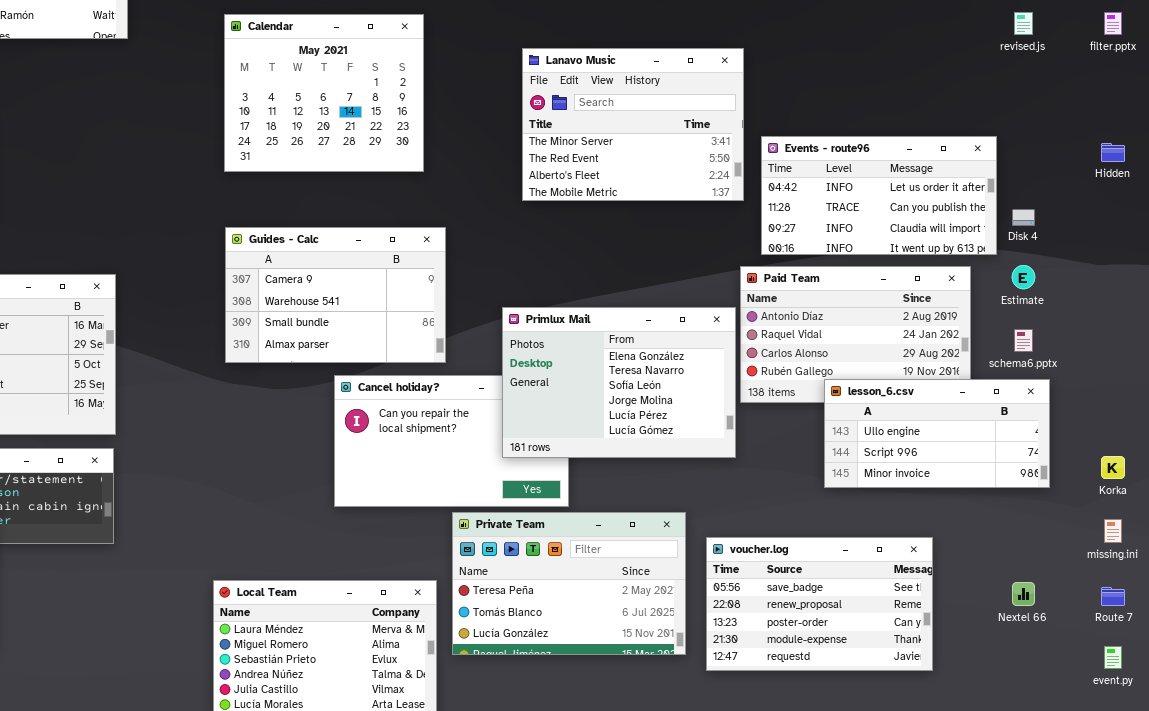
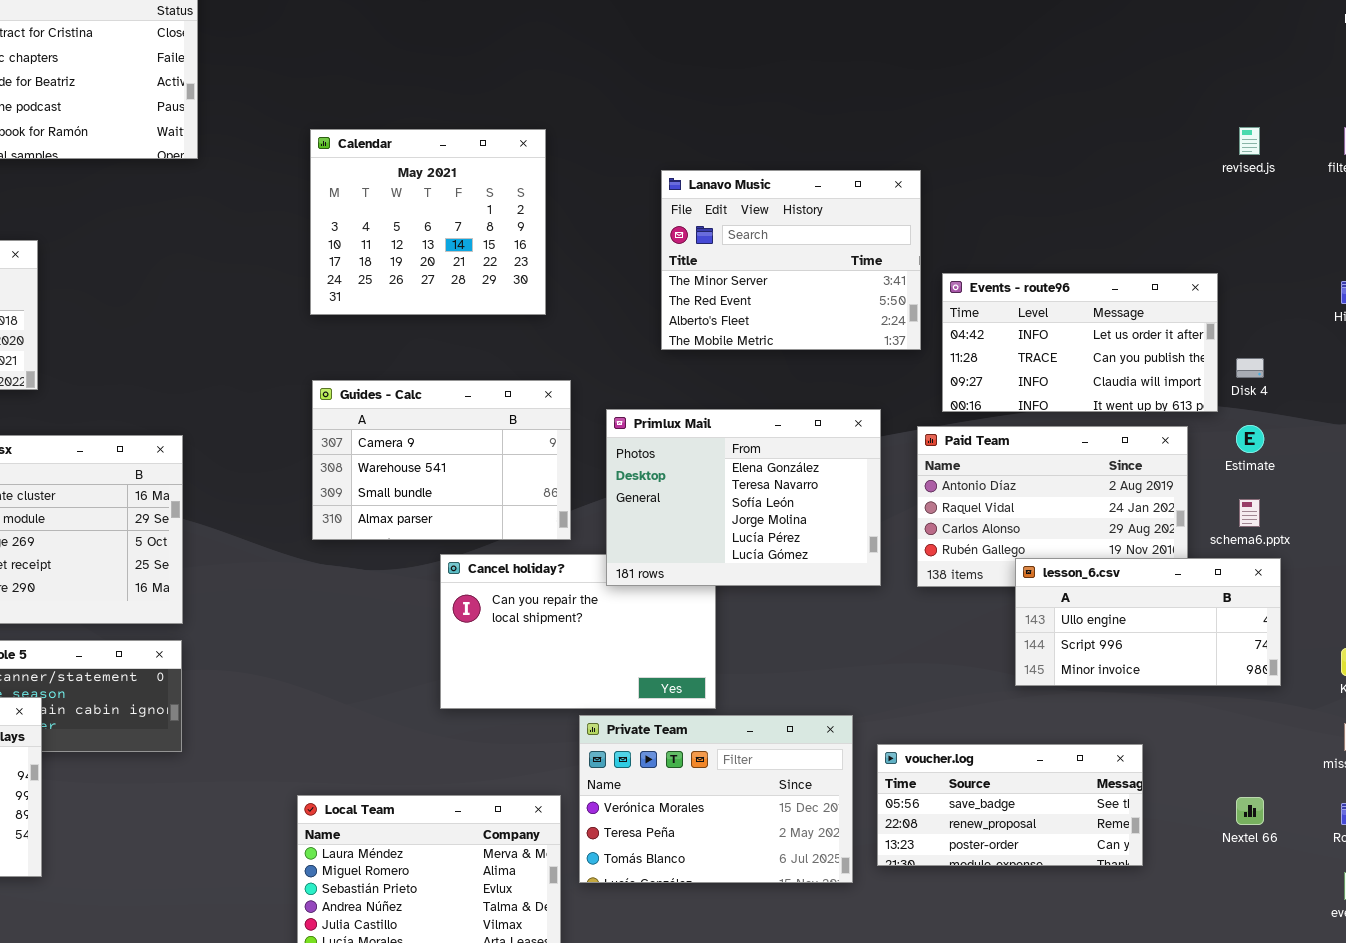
Primlux Mail: [502,307,736,458] -> [606,409,881,586], moved
Private Team: [452,512,686,655] -> [579,715,853,883], scrolled up 1 row
voucher.log: [706,537,933,671] -> [877,744,1143,866], resized

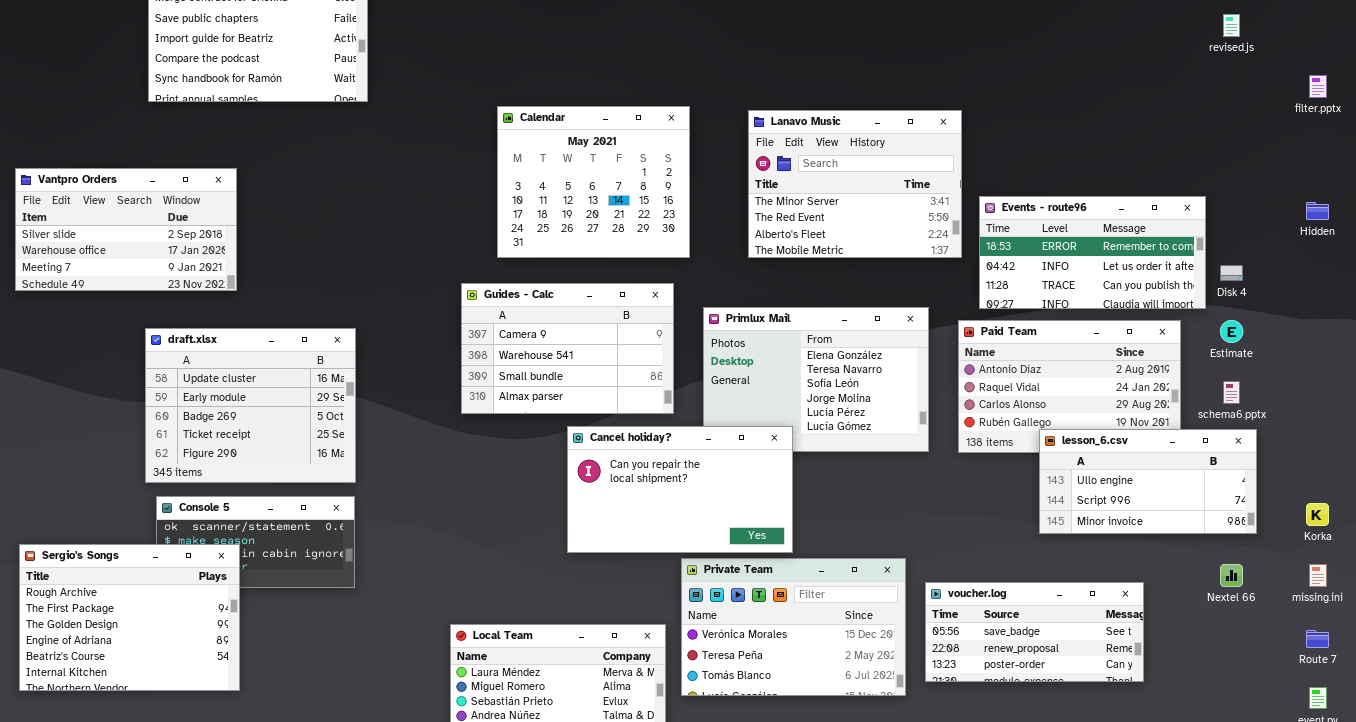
revised.js: [1239,127,1260,155] -> [1223,14,1240,37], moved
Calendar: [310,129,546,315] -> [497,106,690,258], moved
Events - route96: [942,273,1218,412] -> [979,196,1206,309], scrolled up 1 row
Cancel holiday?: [440,554,716,709] -> [567,426,793,553], raised
Nextel 66: [1236,797,1264,825] -> [1220,564,1243,587], moved

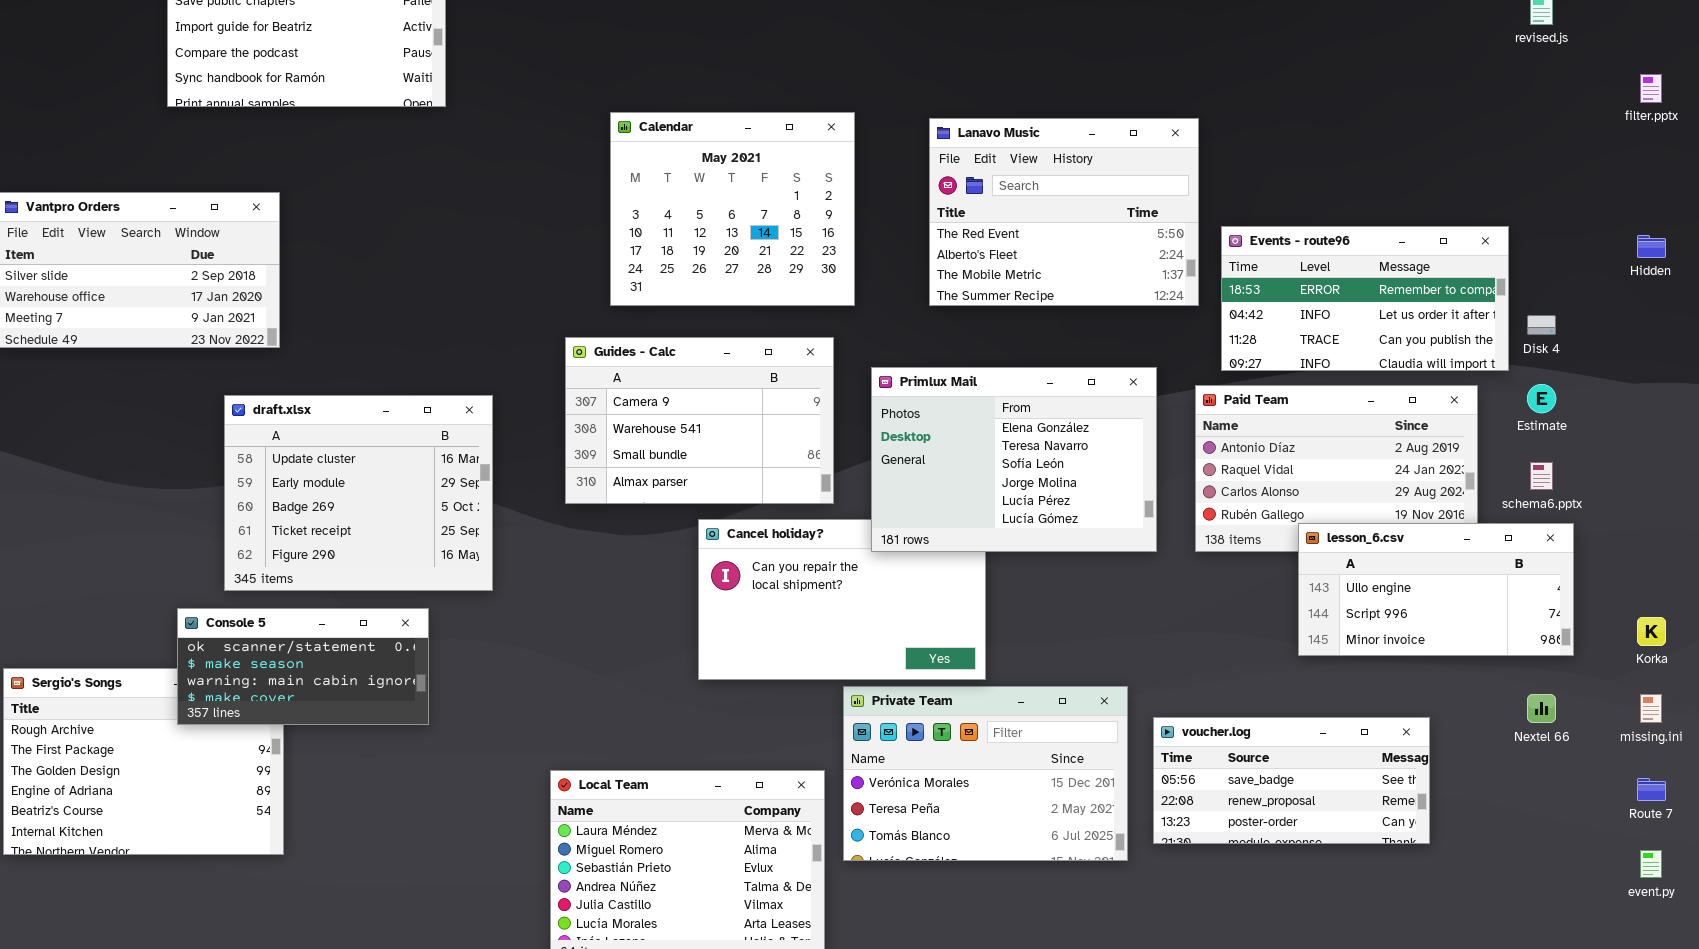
Lanavo Music: [748,110,962,258] -> [929,118,1199,306], scrolled down 1 row
Primlux Mail: [703,307,929,452] -> [871,367,1157,552], raised
draft.xlsx: [145,328,356,483] -> [224,395,493,591], moved
Console 5: [156,496,355,588] -> [177,608,429,725], raised

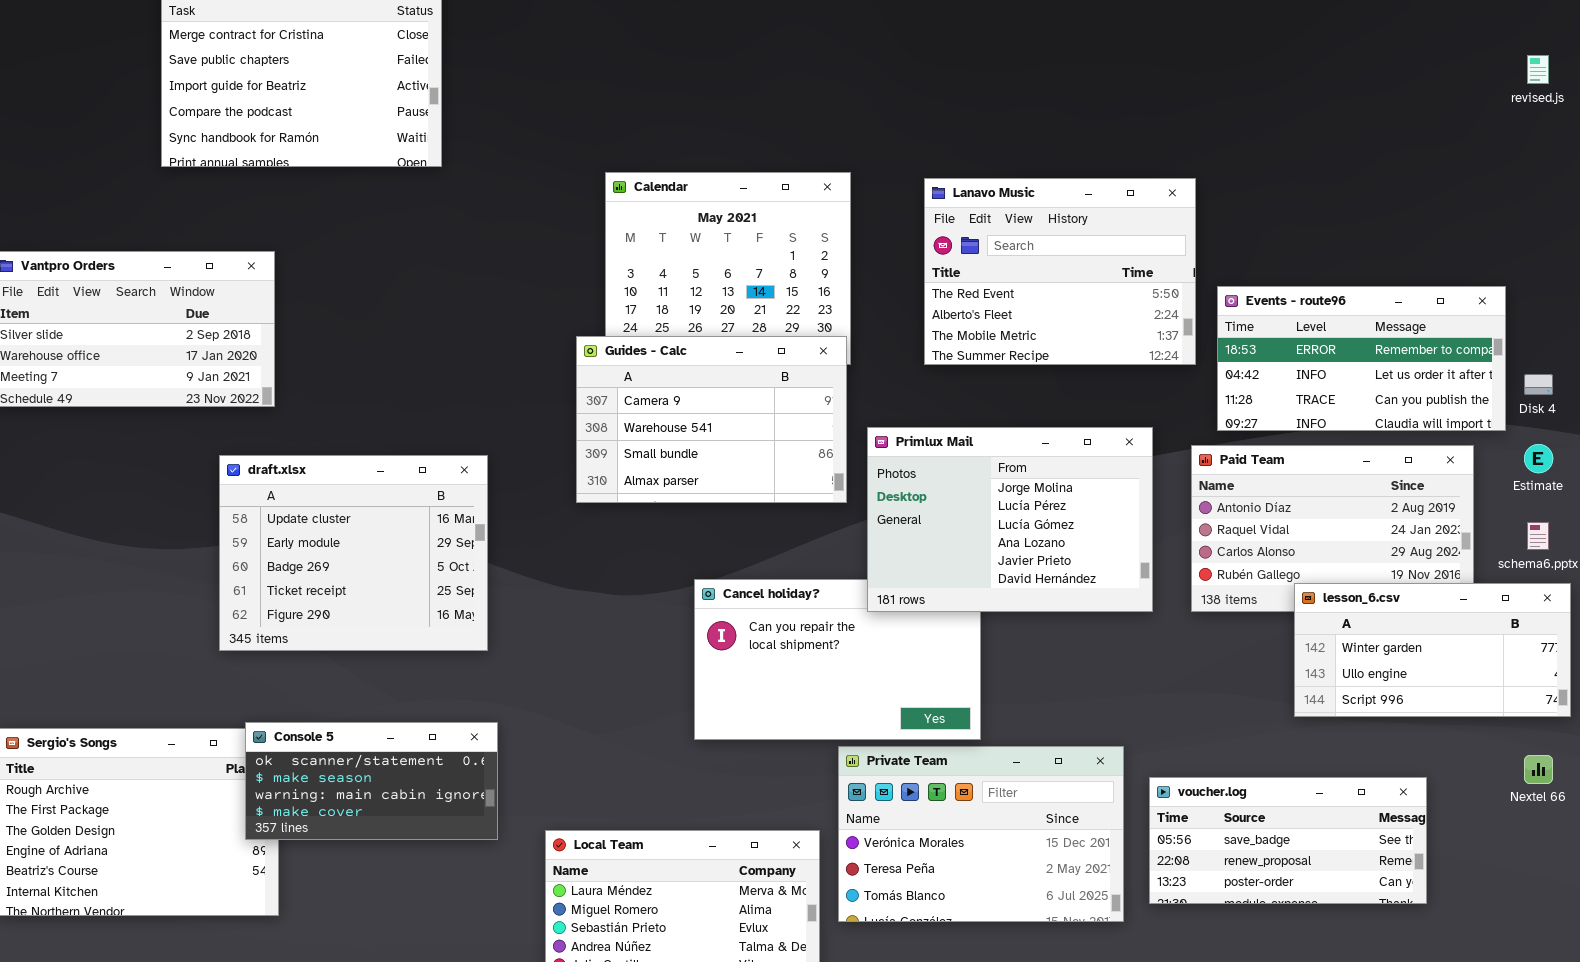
Guides - Calc: [565,337,834,504] -> [576,336,847,503], moved
Primlux Mail: [871,367,1157,552] -> [867,427,1153,612], scrolled down 3 rows
lesson_6.csv: [1298,523,1574,656] -> [1294,583,1571,717], scrolled up 1 row
Console 5: [177,608,429,725] -> [245,722,498,840], moved

